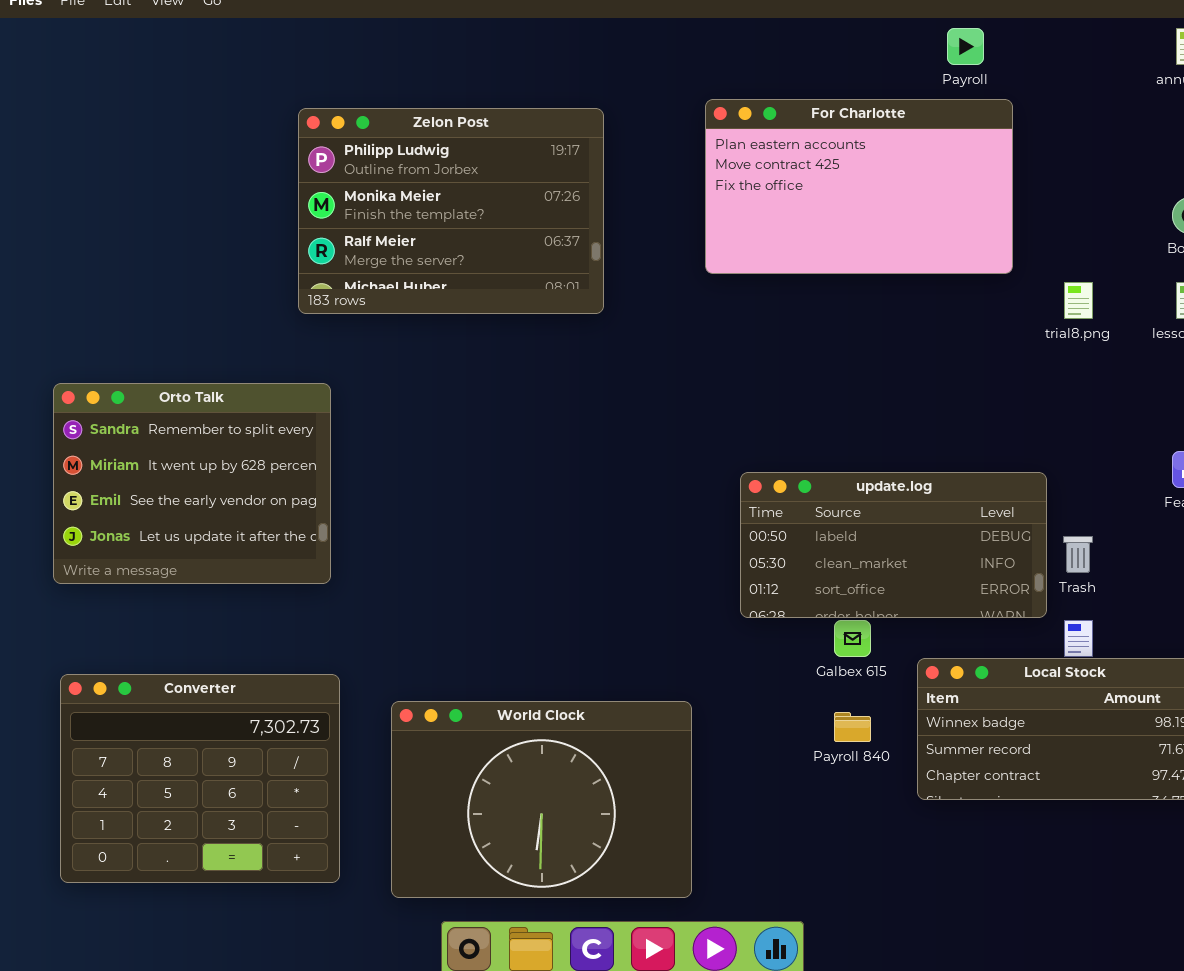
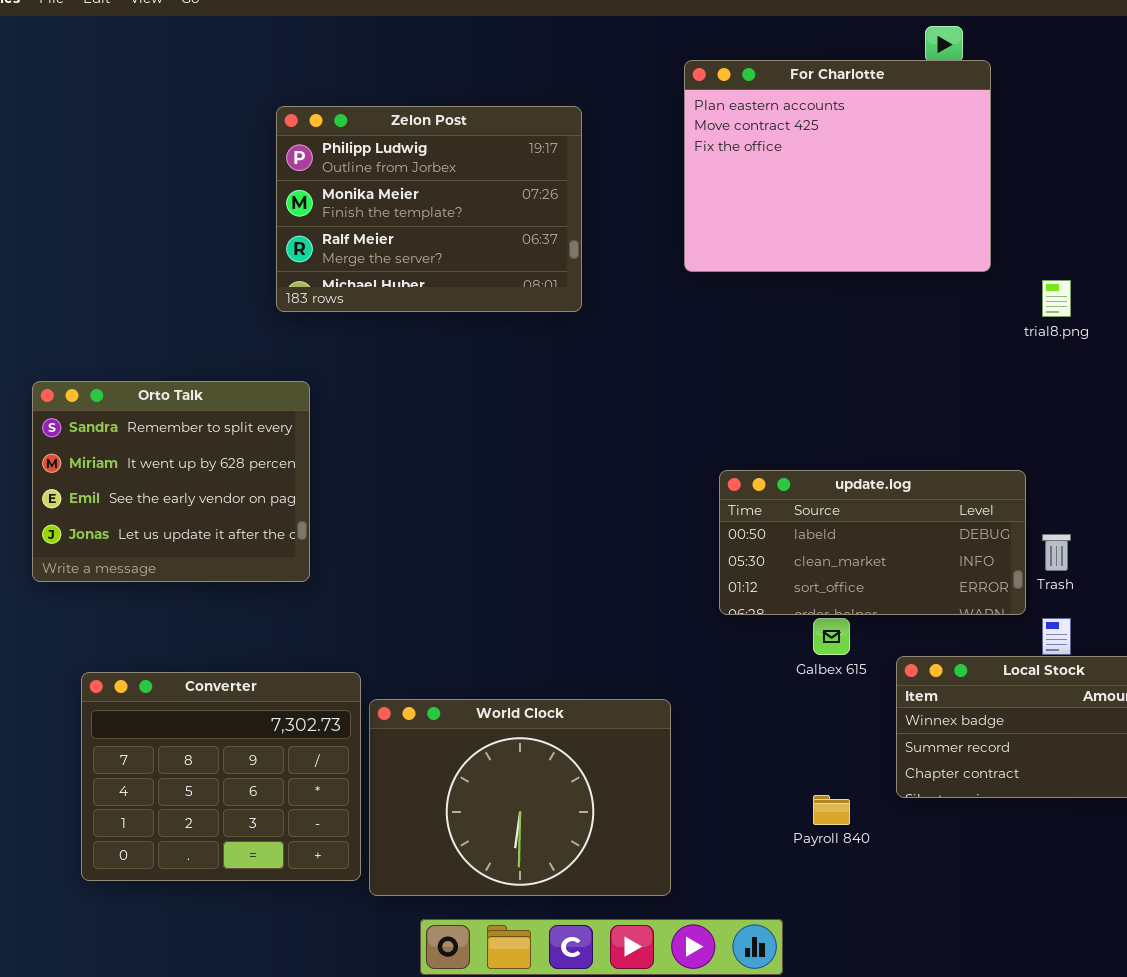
For Charlotte: [705,99,1013,274] -> [684,60,991,272], resized
Converter: [60,674,340,883] -> [81,672,361,881], moved
Payroll 840: [834,712,871,742] -> [813,795,850,825], moved

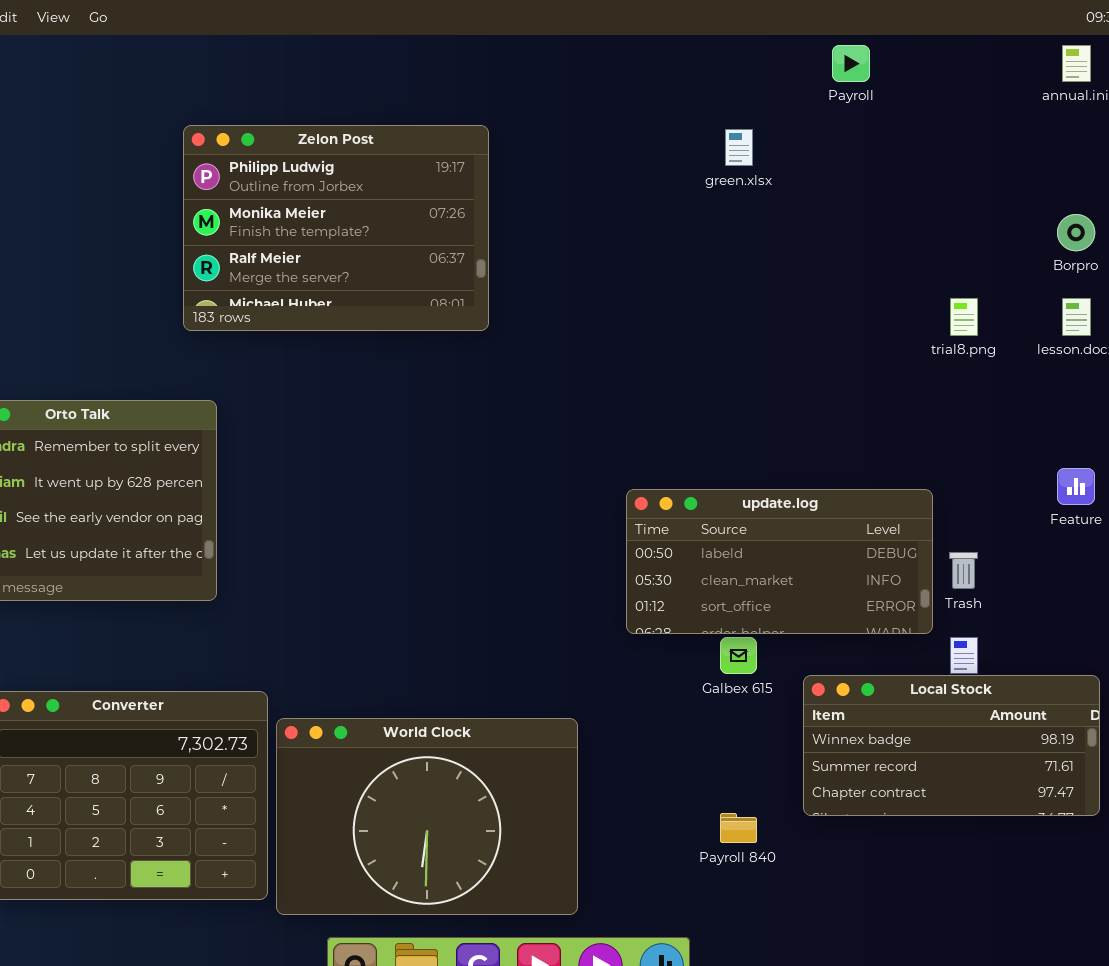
For Charlotte: [684,60,991,272] -> none, closed

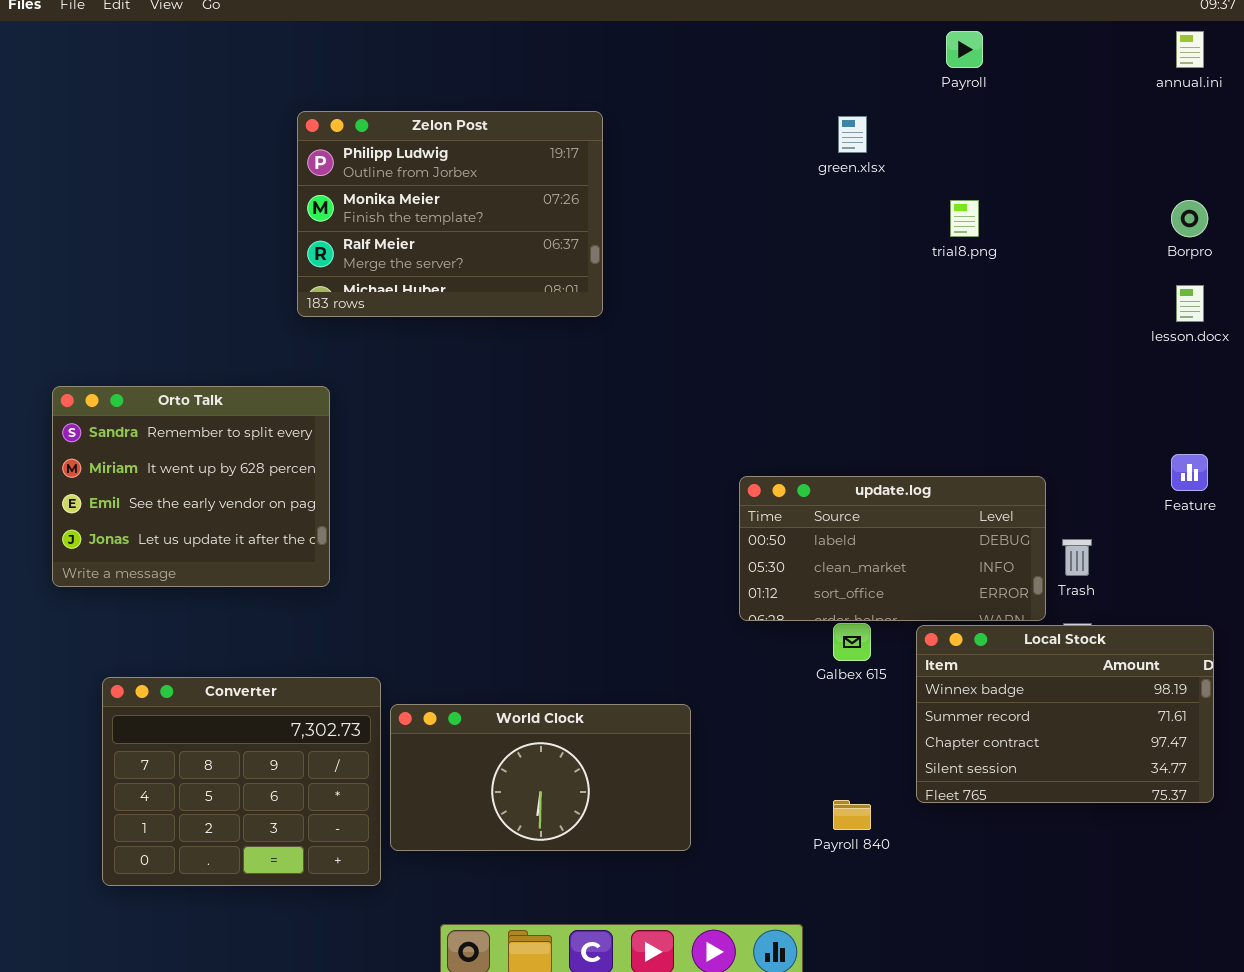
trial8.png: [950,298,978,336] -> [950,200,979,237], moved
Local Stock: [803,675,1100,816] -> [916,625,1214,803], resized
World Clock: [276,718,578,915] -> [390,704,691,851], resized

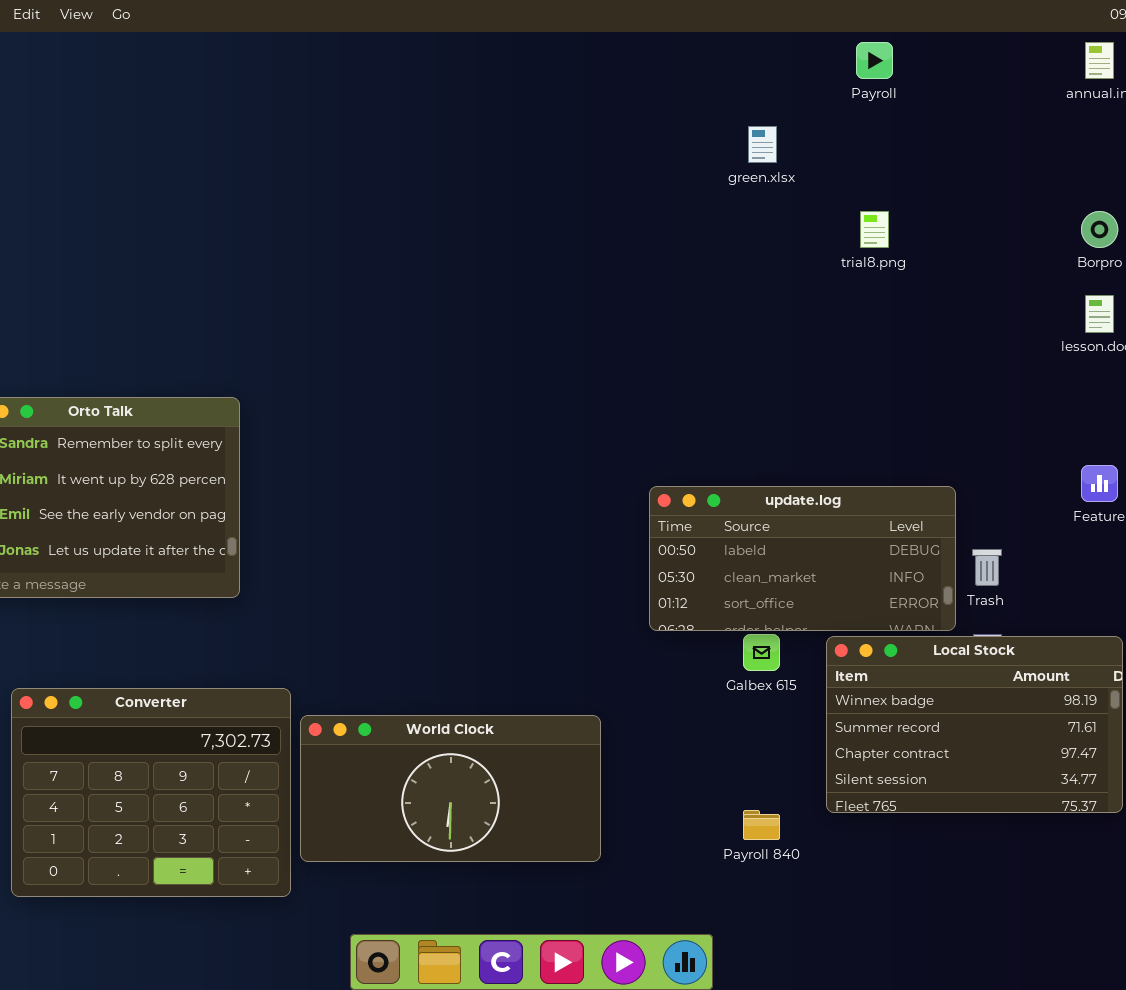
Zelon Post: [297,111,603,317] -> none, closed

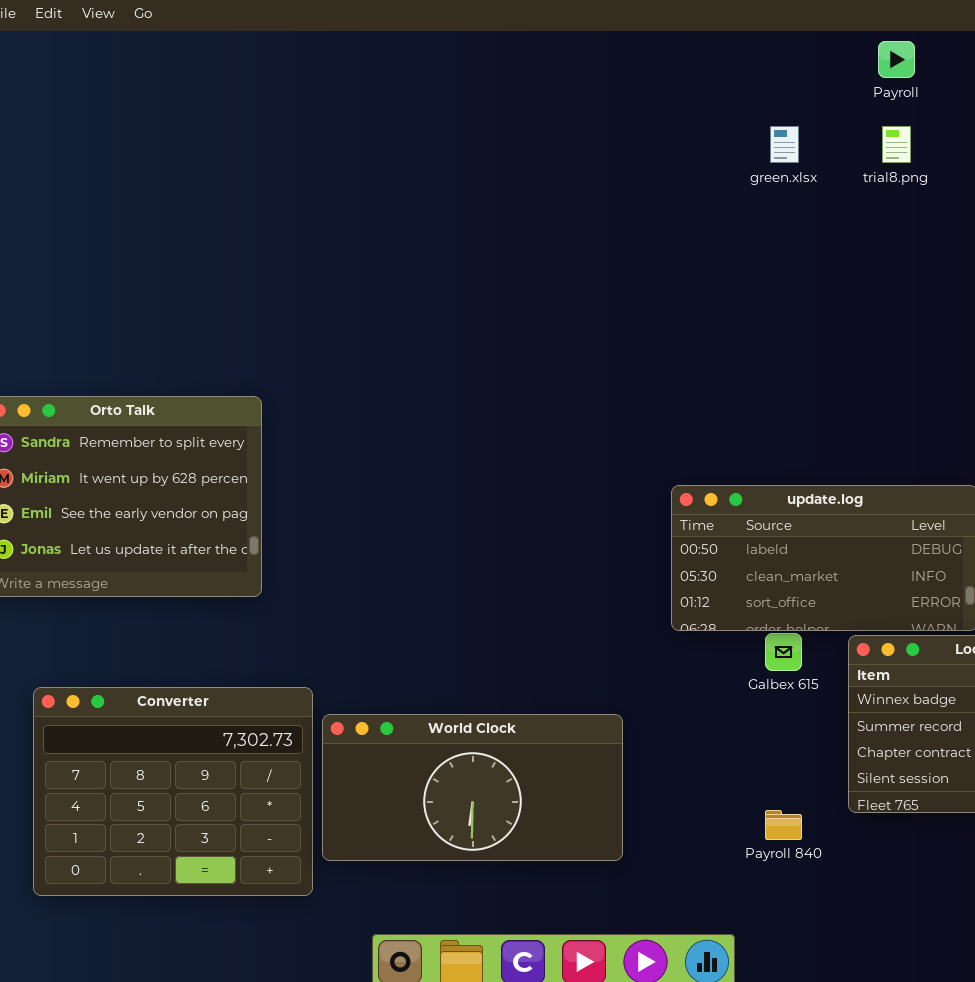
trial8.png: [860,211,889,248] -> [882,126,911,163], moved

